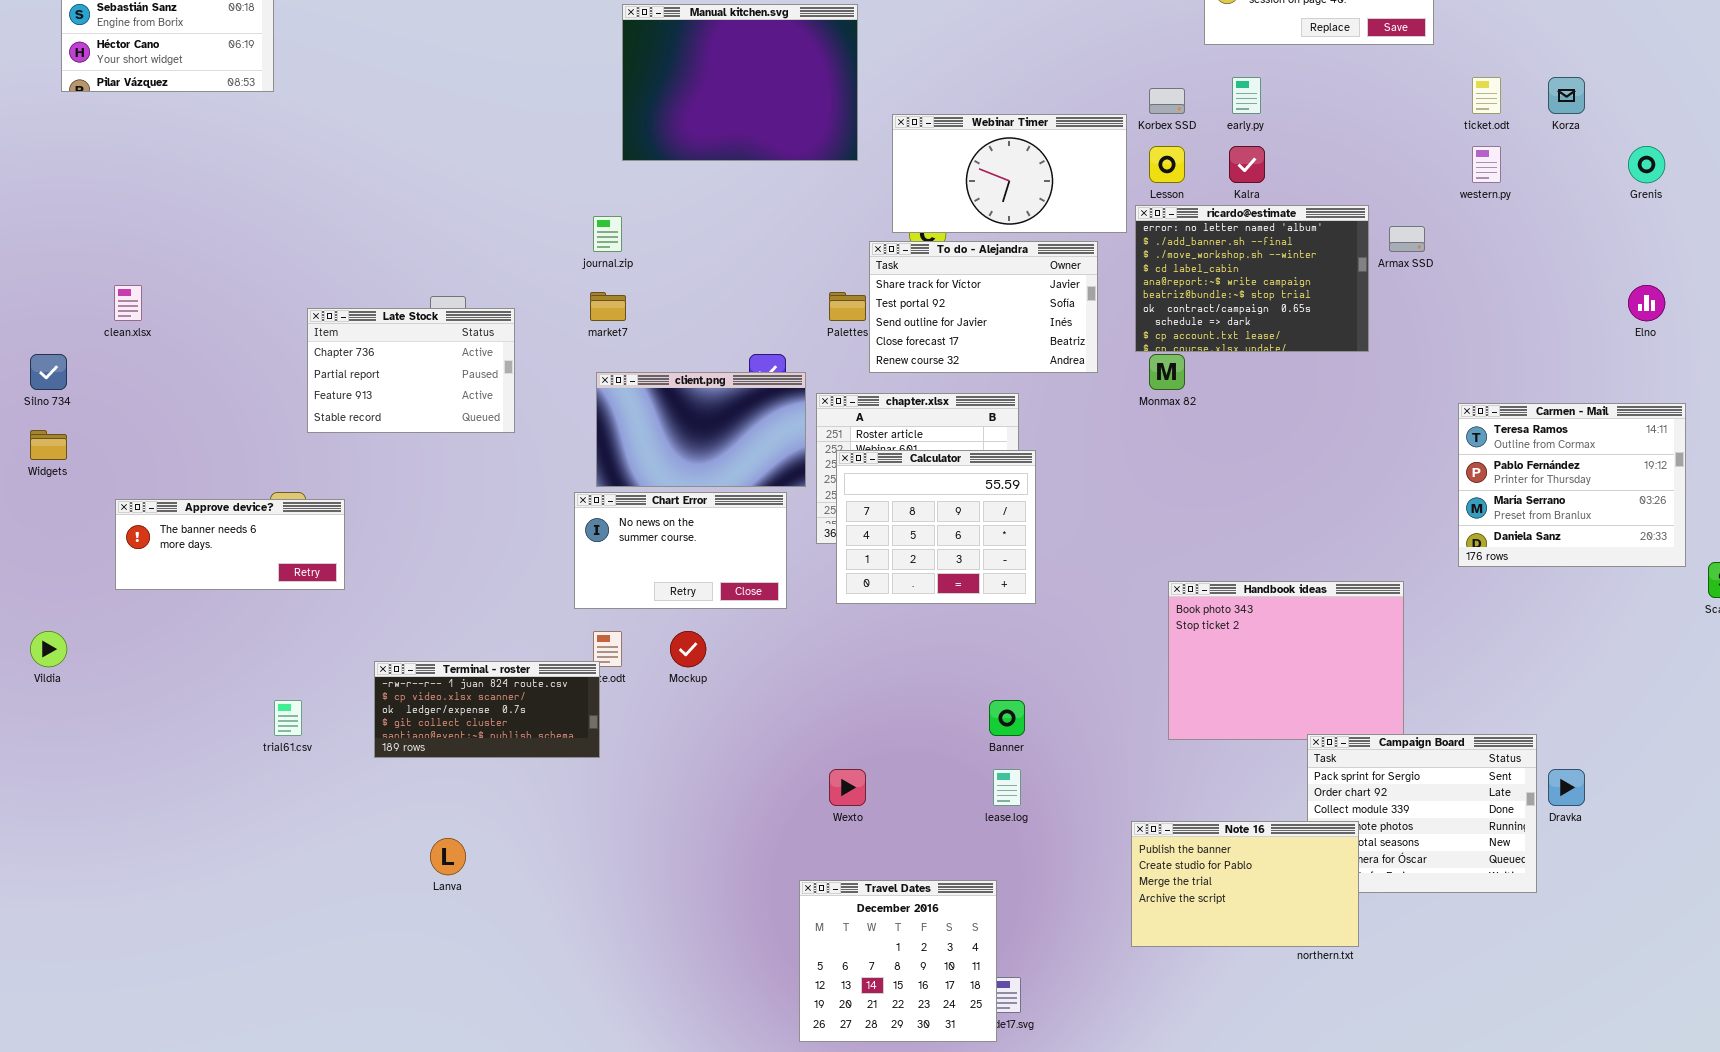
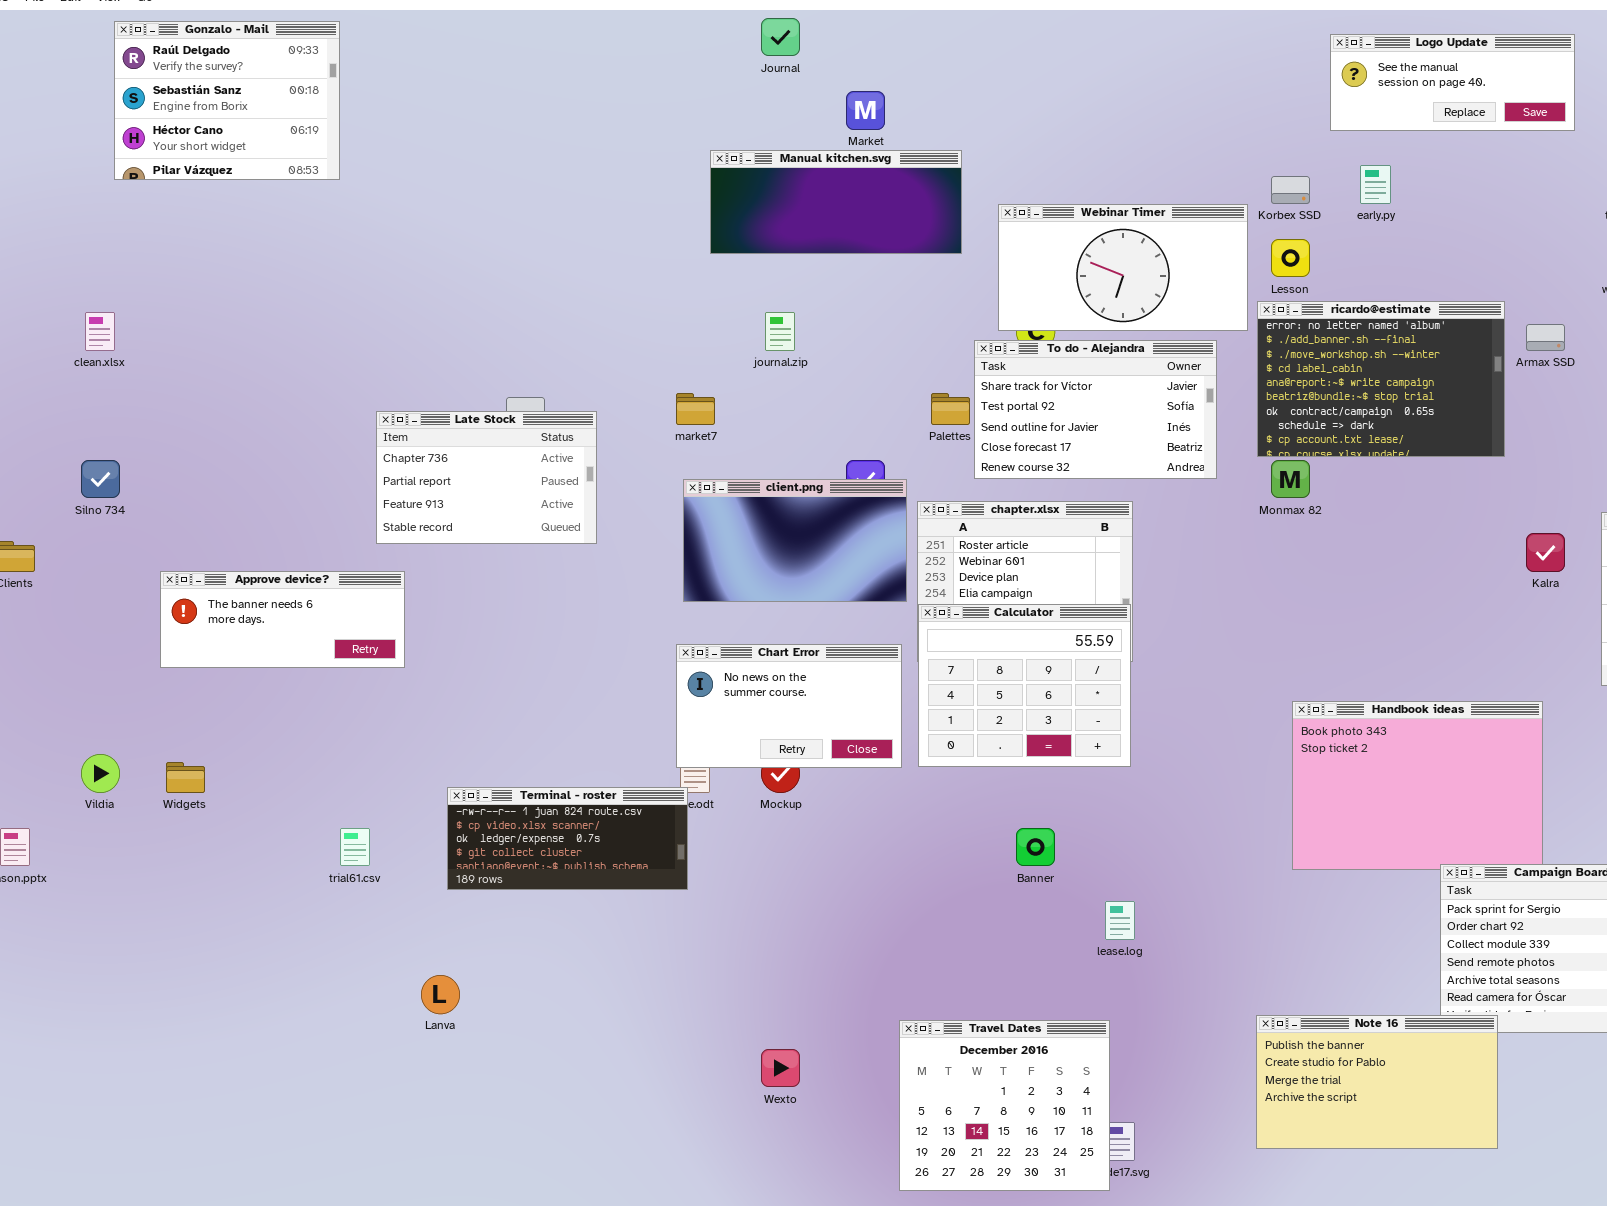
Manual kitchen.svg: [622,4,858,161] -> [710,150,962,254], resized
Kalra: [1229,146,1265,183] -> [1526,533,1565,572], moved
journal.zip: [593,216,622,252] -> [765,312,795,351], moved
clean.xlsx: [114,285,142,321] -> [85,312,115,351], moved
Widgets: [30,430,67,460] -> [166,762,205,793], moved
Calculator: [836,450,1036,604] -> [918,604,1131,767], moved
Chart Error: [574,492,787,609] -> [676,644,902,768], moved
Approve device?: [115,499,345,590] -> [160,571,405,668], moved
Banner: [989,700,1025,736] -> [1016,828,1055,866], moved
Wexto: [829,769,866,806] -> [761,1049,800,1087], moved
Note 16: [1131,821,1359,947] -> [1256,1015,1498,1149], moved
Lanva: [430,838,466,875] -> [421,975,460,1014], moved

